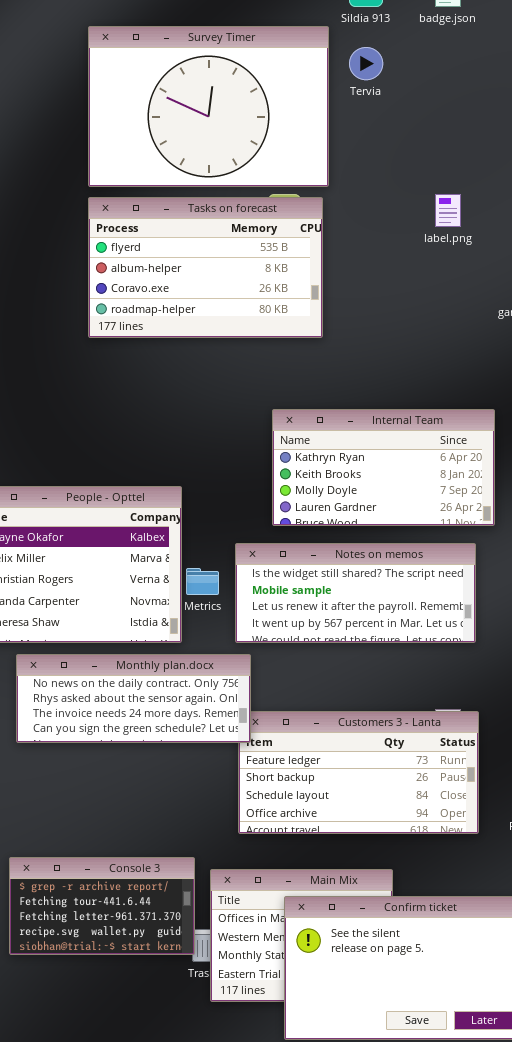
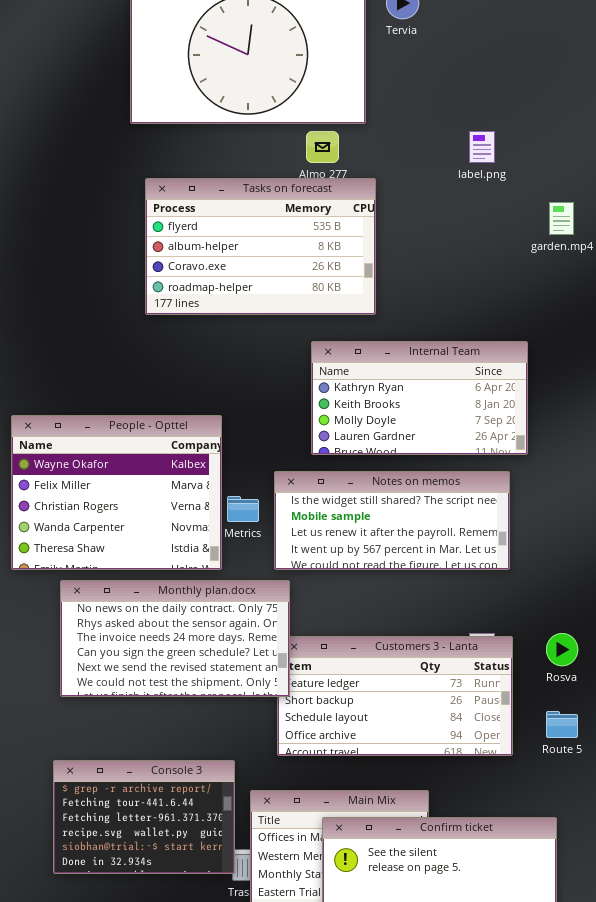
Tasks on forecast: [88,197,323,338] -> [145,178,376,315], moved
Monthly plan.docx: [16,654,251,743] -> [60,580,290,697], resized
Console 3: [9,857,195,955] -> [53,760,235,874], resized

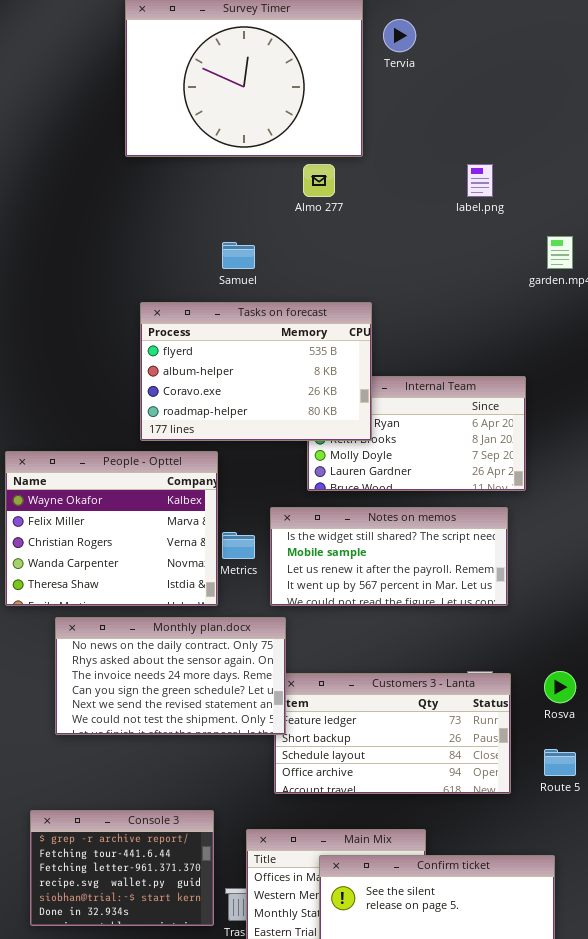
Tasks on forecast: [145,178,376,315] -> [140,302,372,441], moved
Console 3: [53,760,235,874] -> [30,810,214,926], moved

